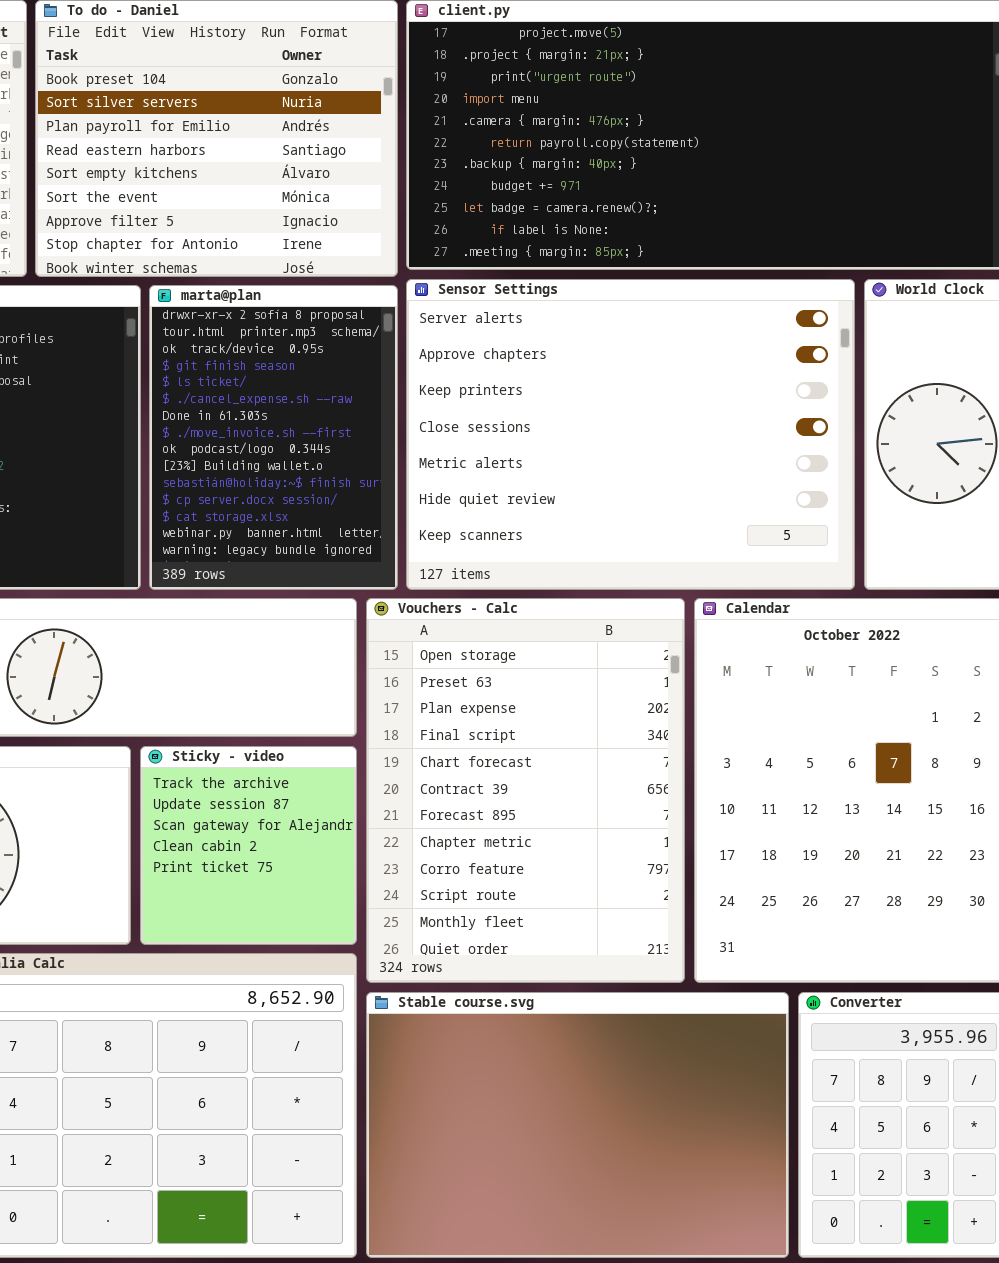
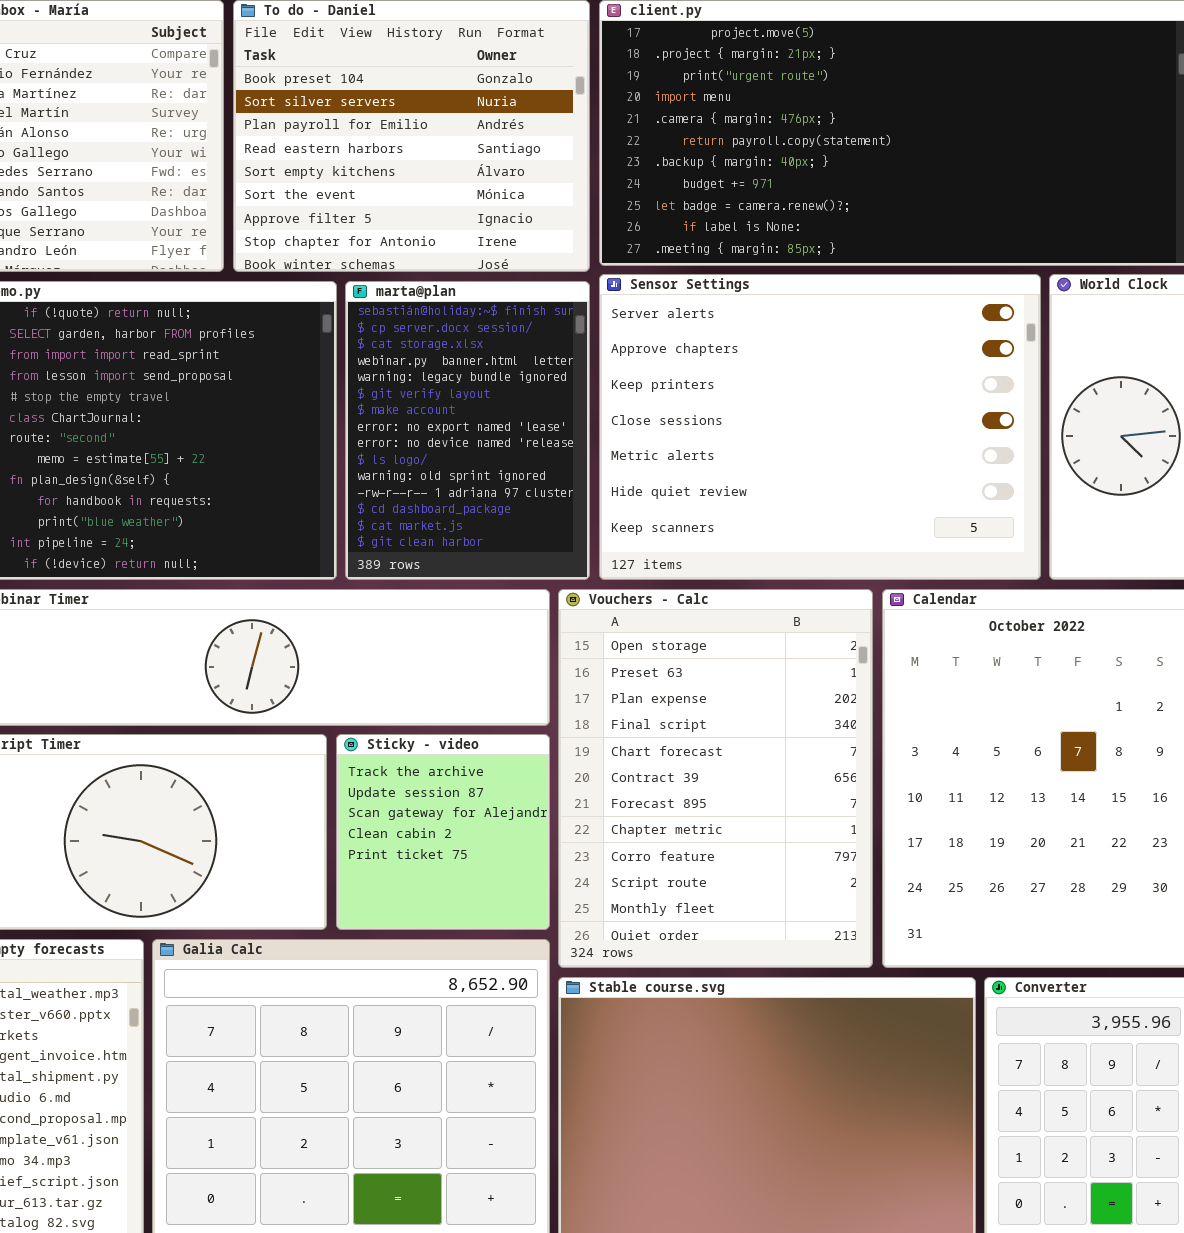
marta@plan: [149,285,398,590] -> [345,281,590,580], scrolled down 10 rows

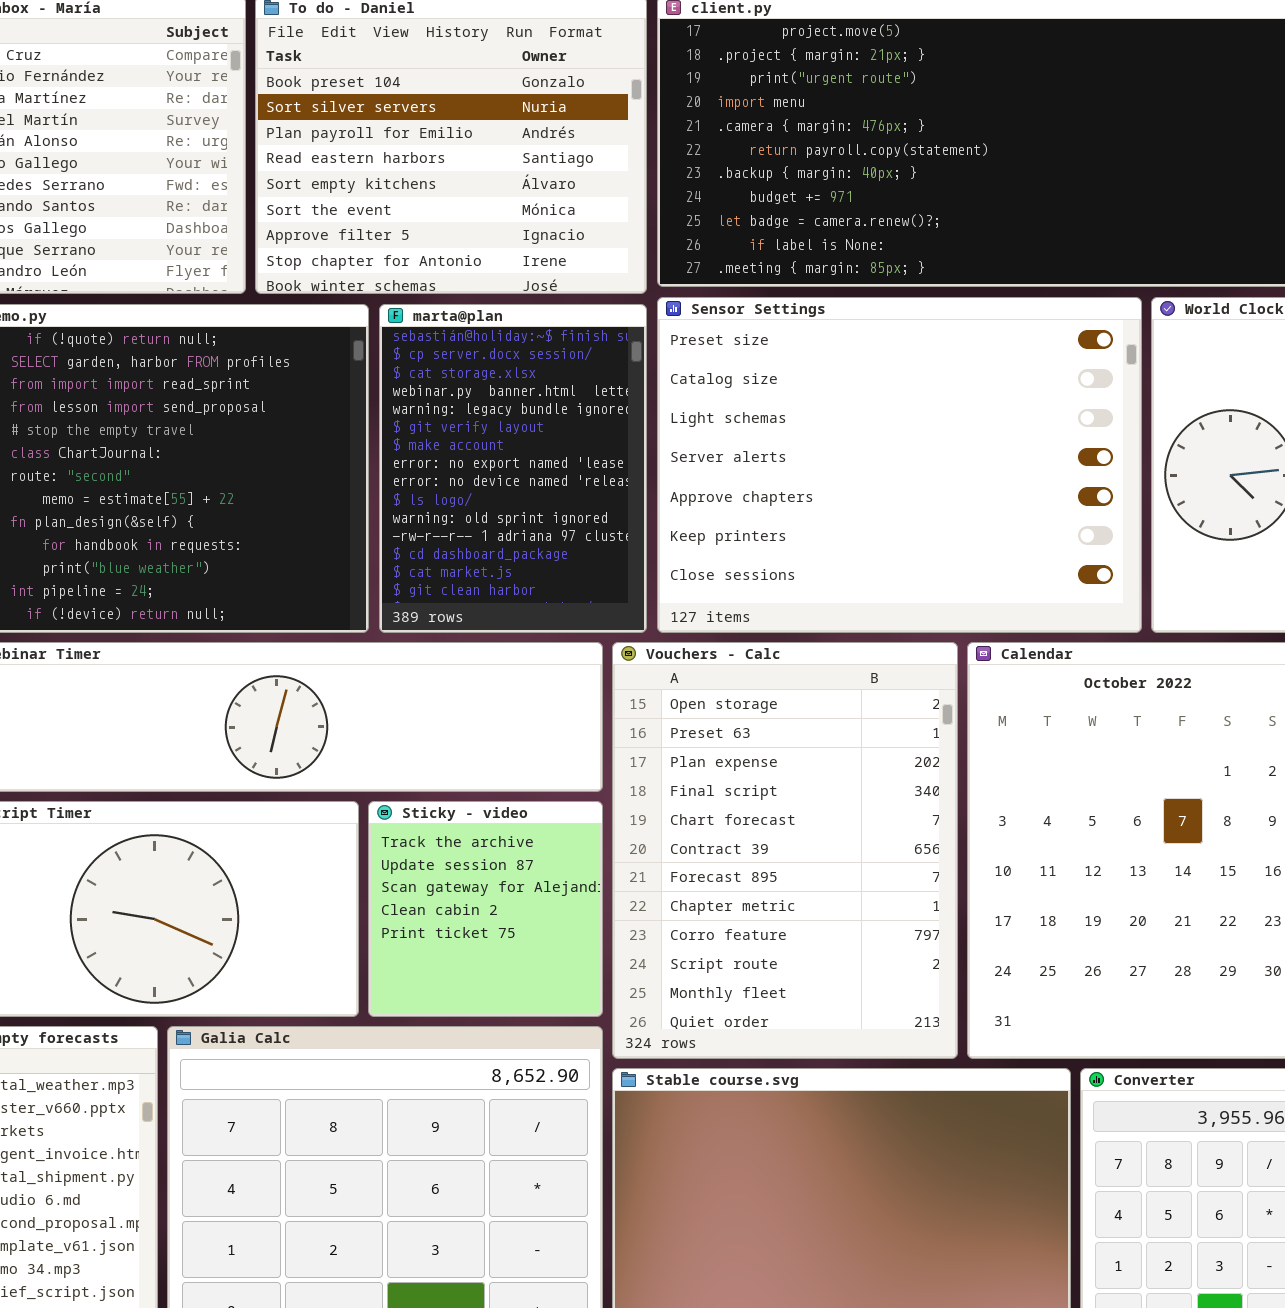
Sensor Settings: [599,274,1041,580] -> [657,297,1142,633], scrolled up 3 rows

